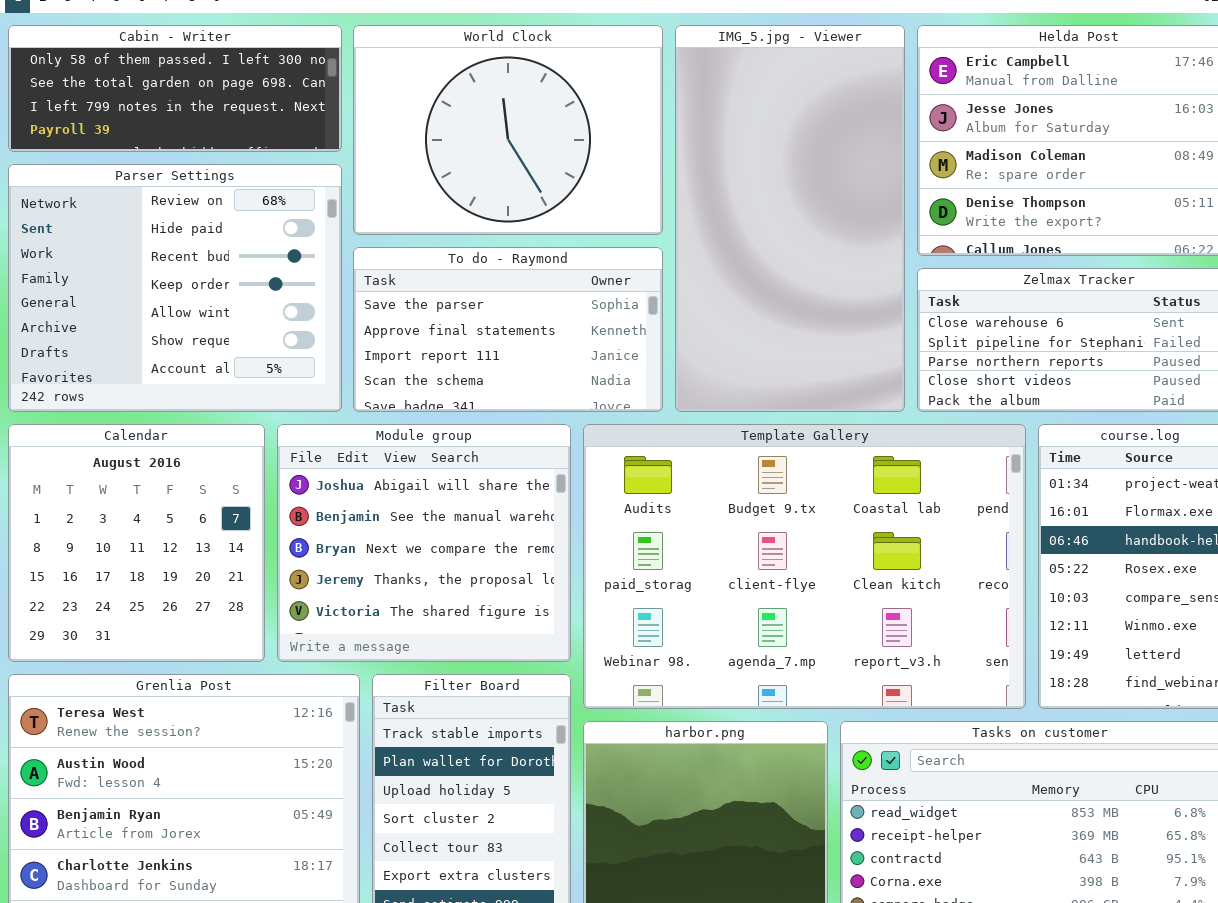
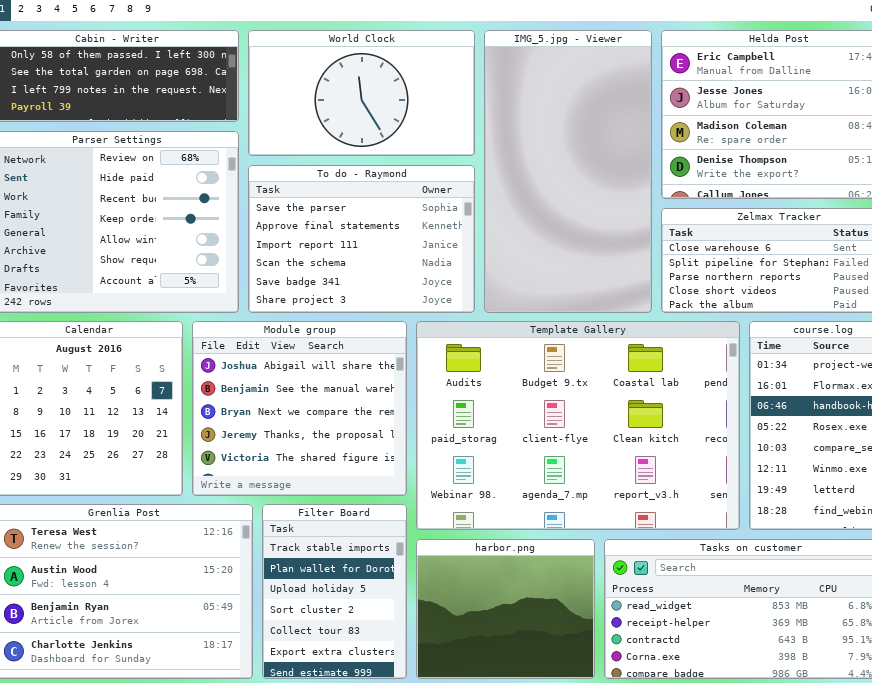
World Clock: [353,25,663,235] -> [248,30,475,156], resized
To do - Raymond: [353,247,663,412] -> [248,165,475,313], resized

